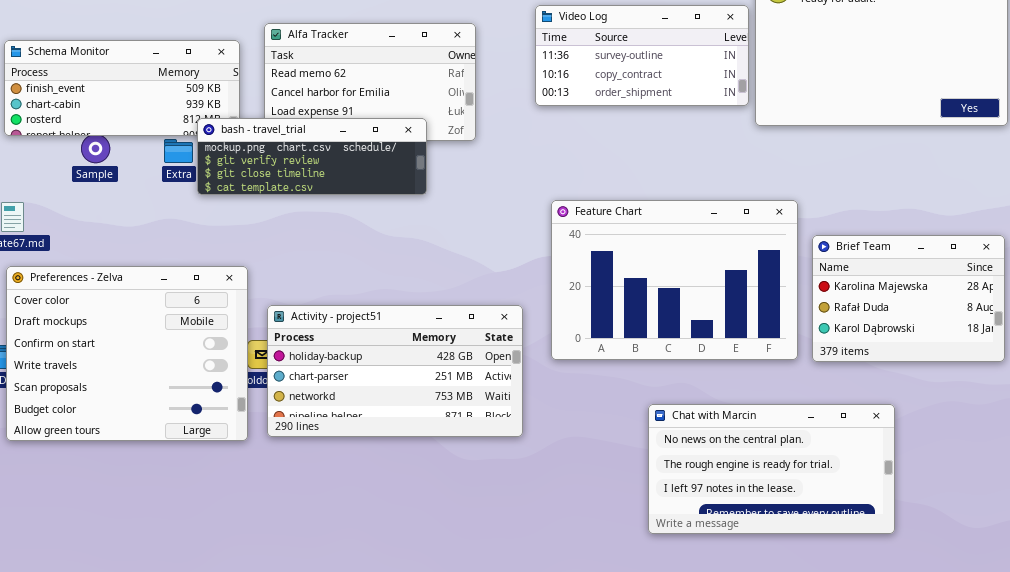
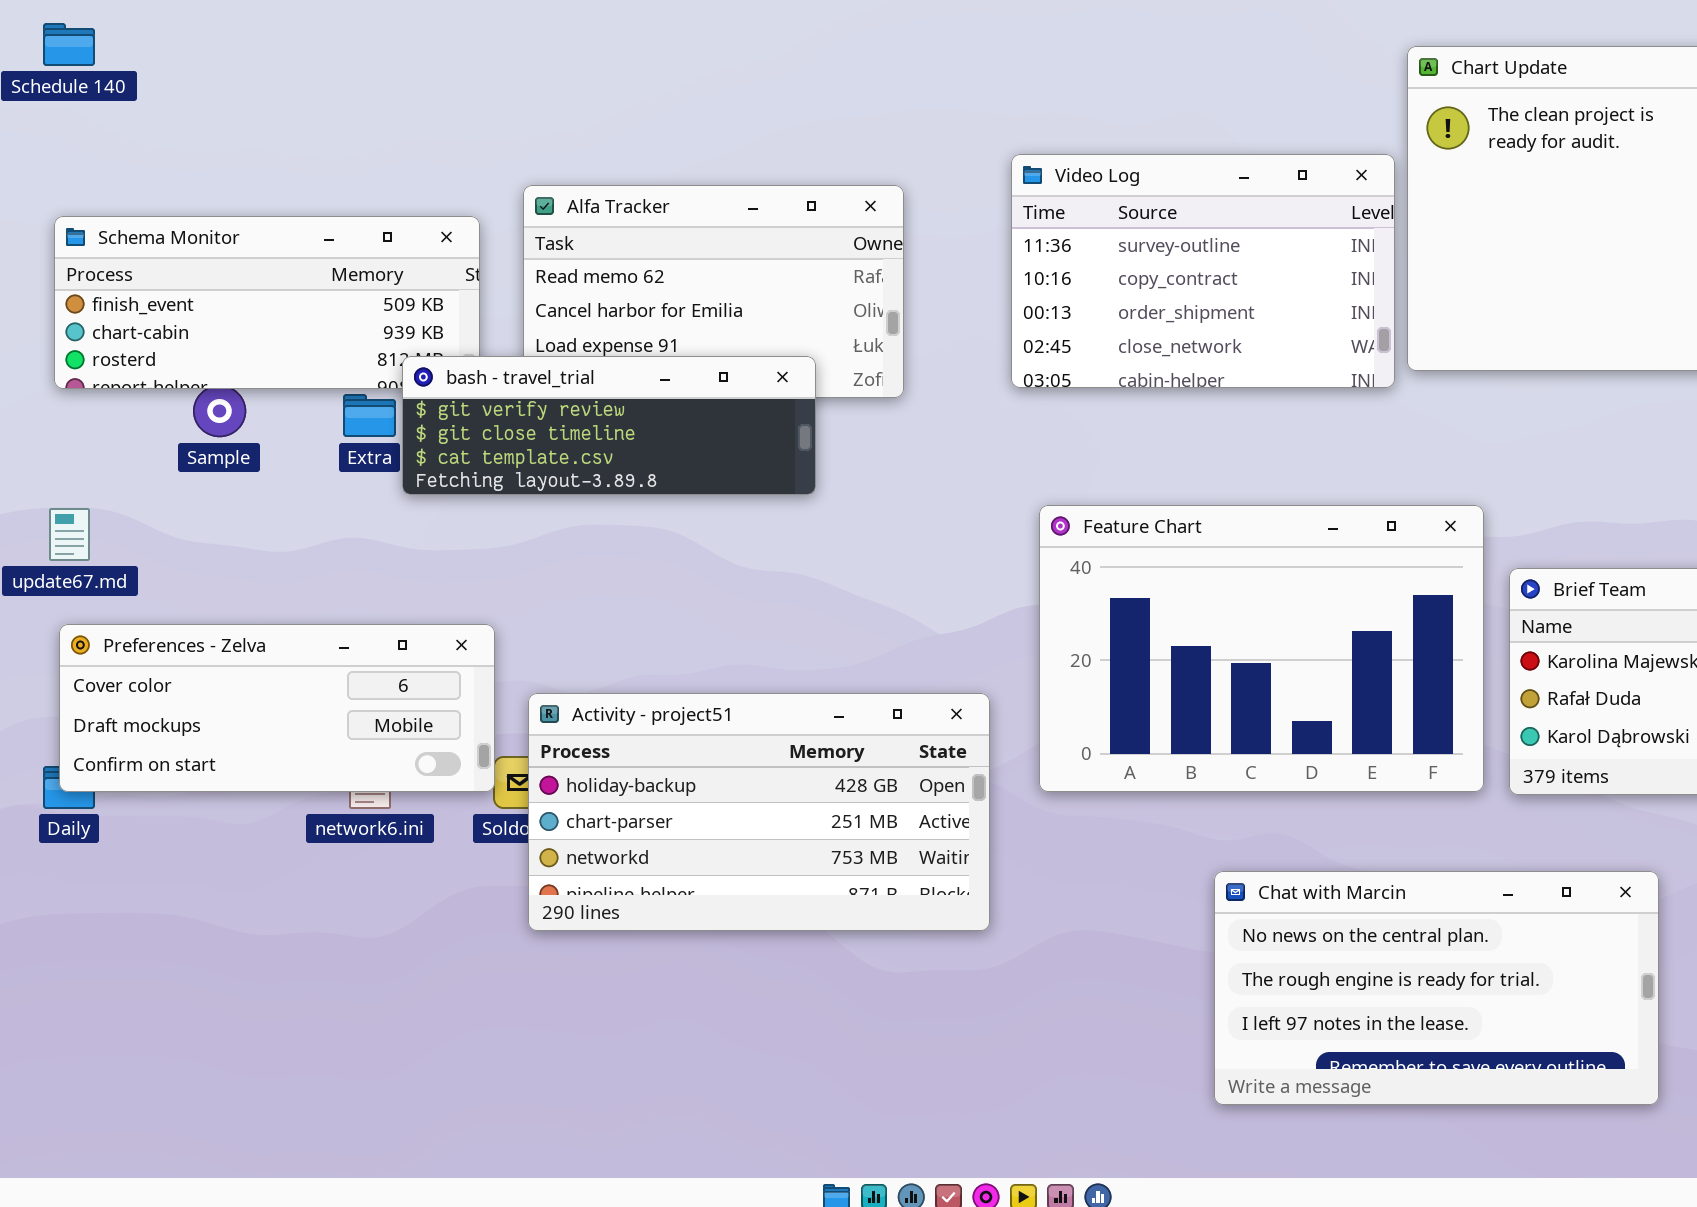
Video Log: [535,5,749,106] -> [1011,154,1395,388], resized
bash - travel_trial: [197,118,427,195] -> [402,356,816,495], scrolled down 1 row
Preferences - Zelva: [6,266,248,441] -> [59,624,495,792], resized

